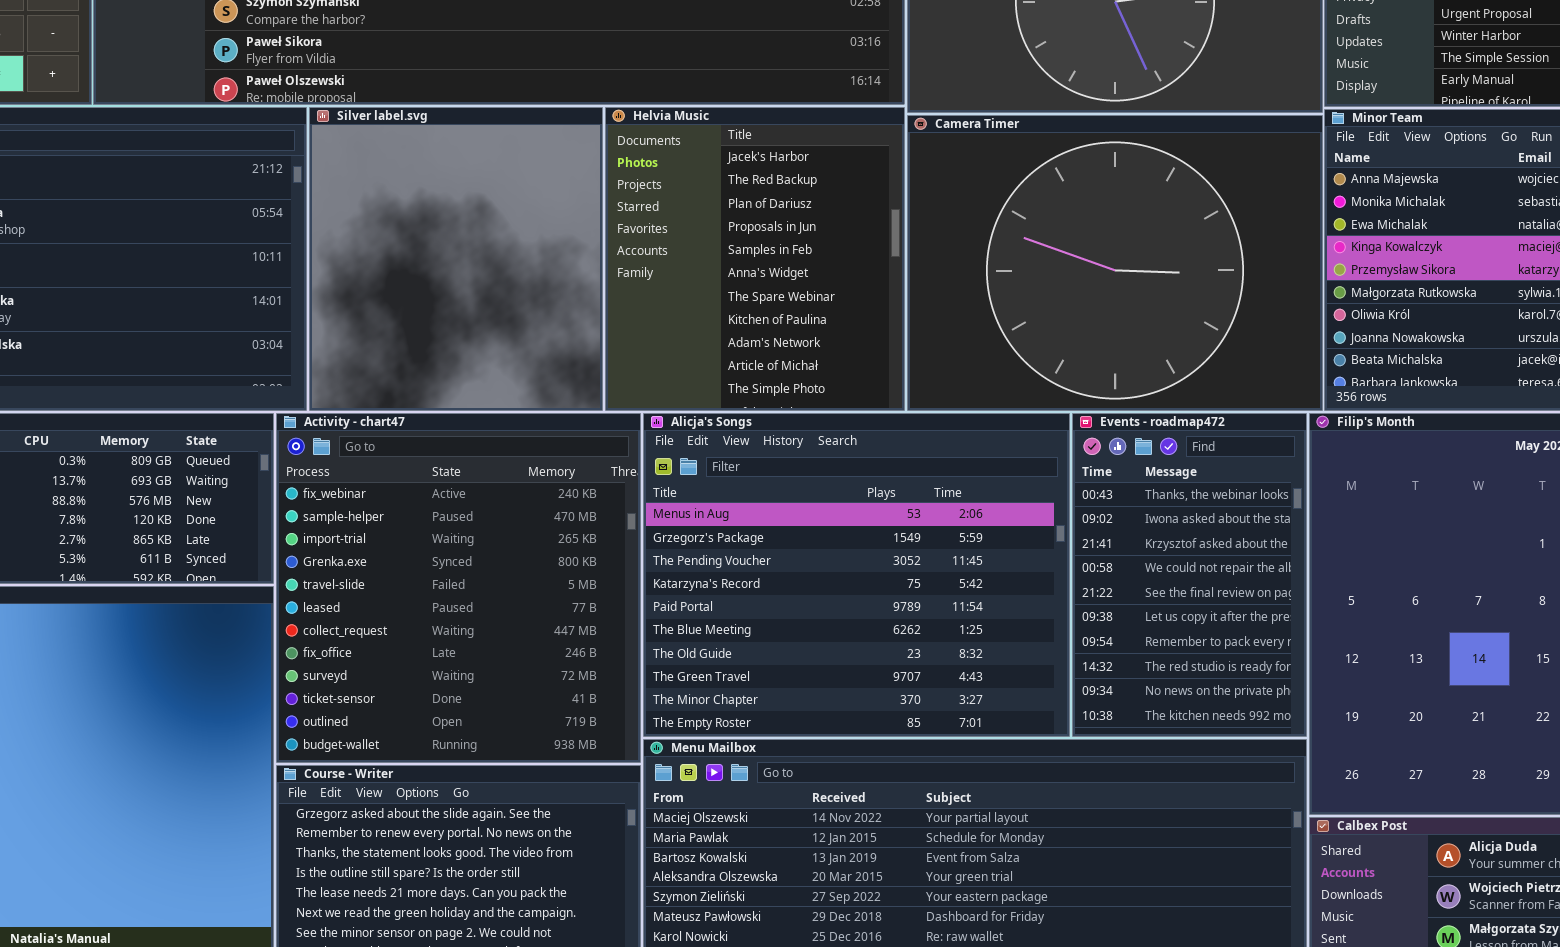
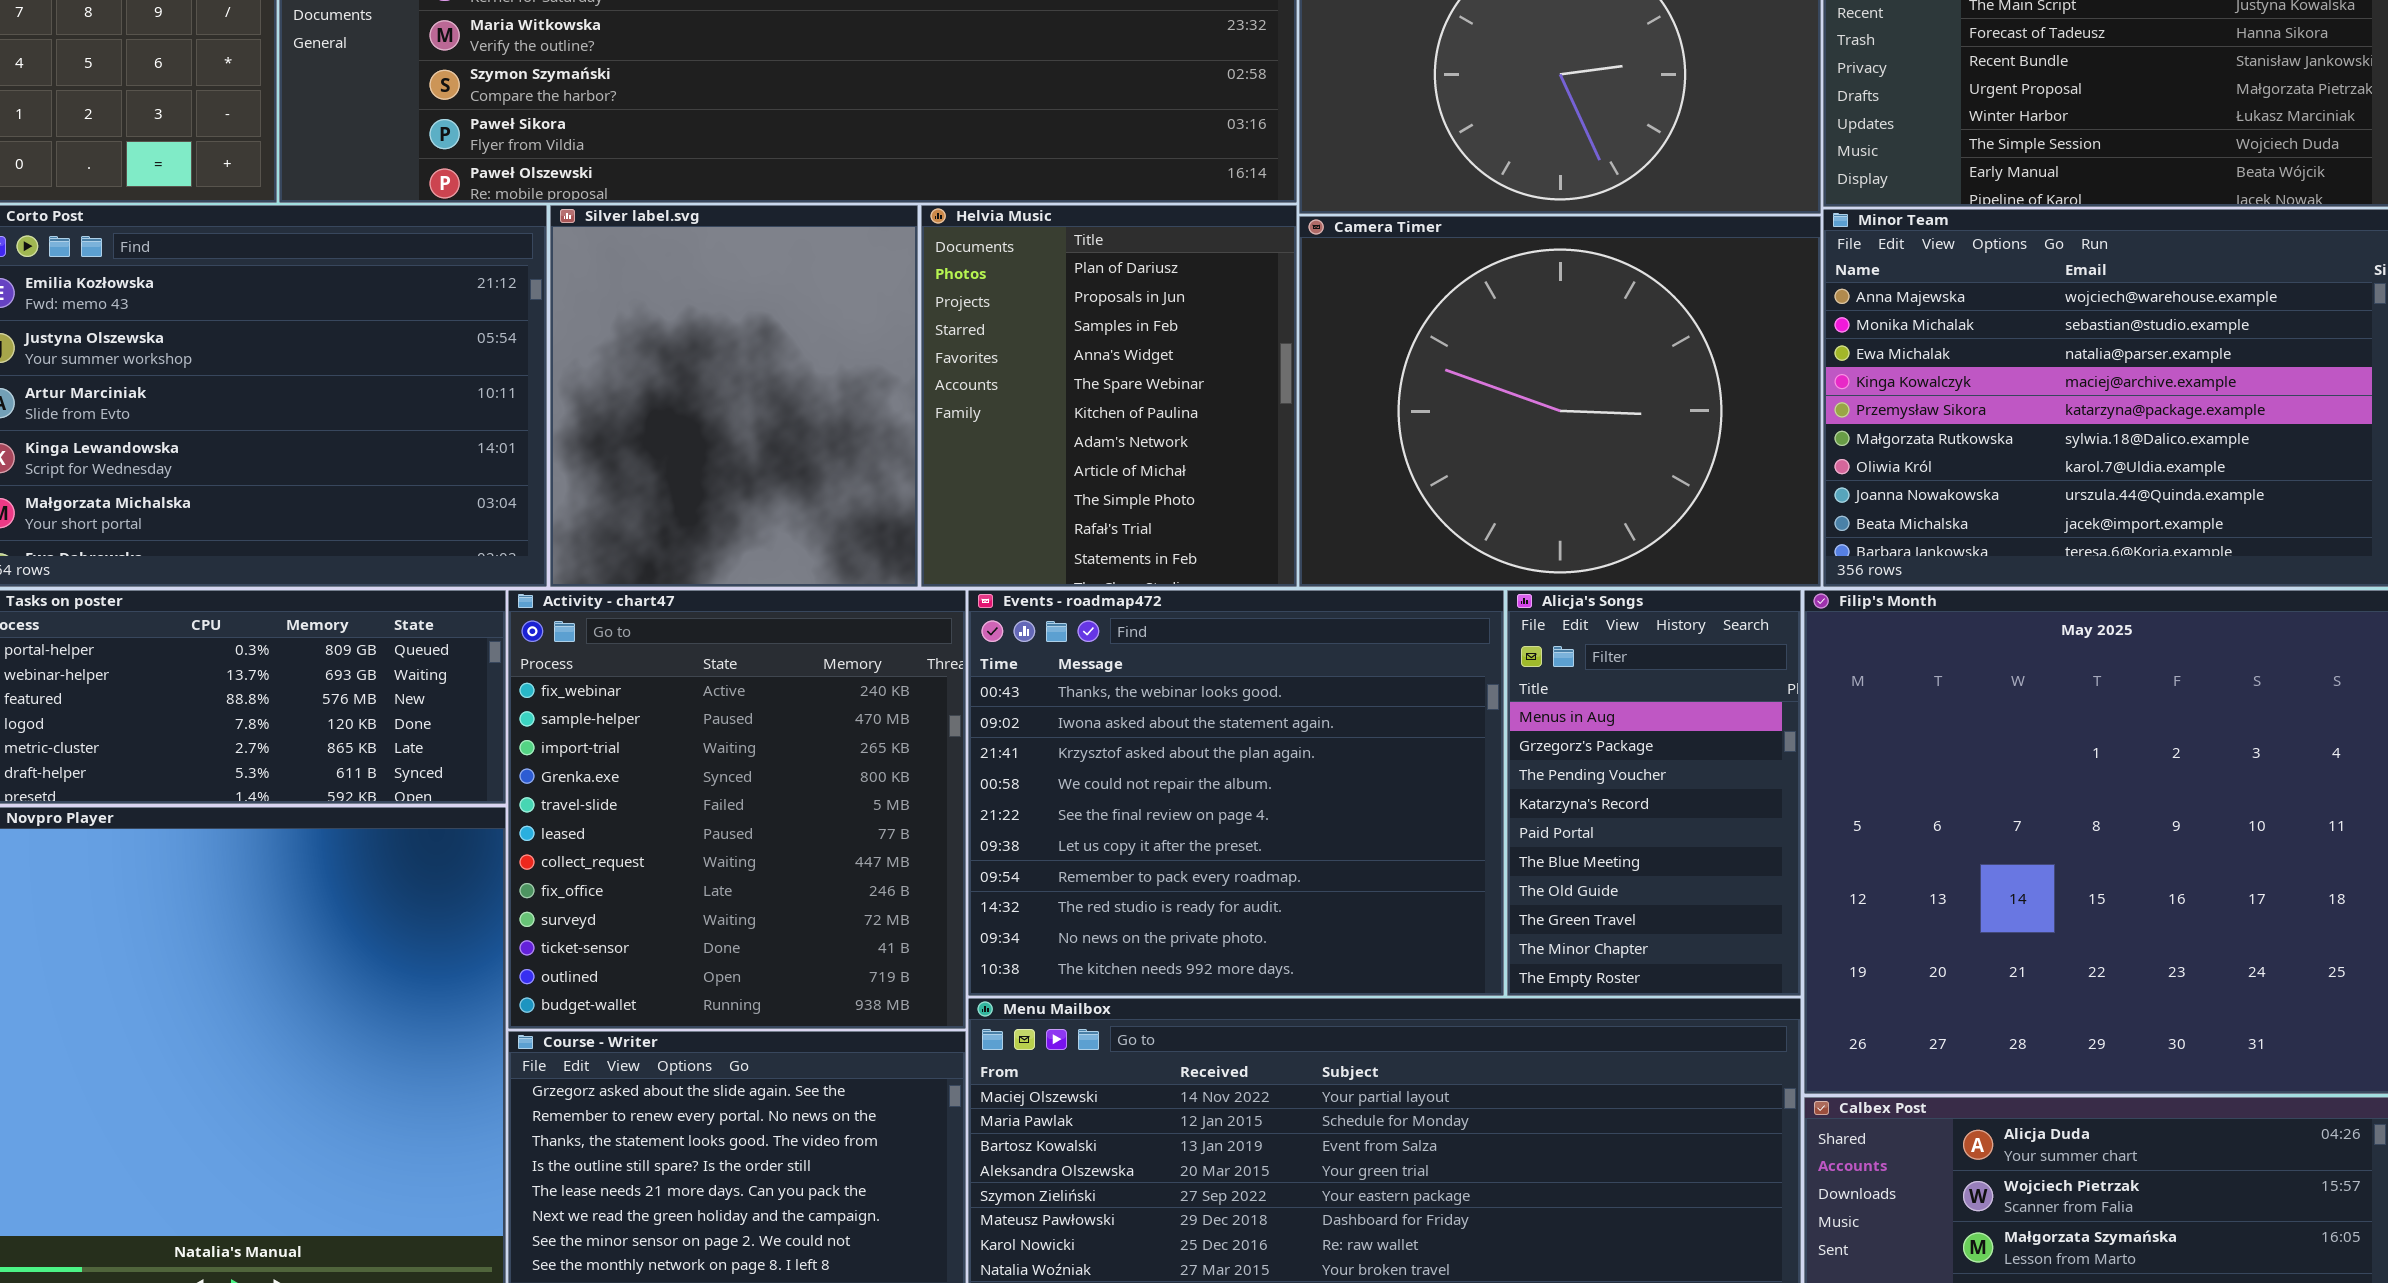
Helvia Music: [605,107,905,411] -> [921,205,1297,587], scrolled down 2 rows
Alicja's Songs: [643,413,1070,737] -> [1507,590,1801,996], moved, resized
Events - roadmap472: [1072,413,1307,737] -> [968,590,1504,996], moved, resized

